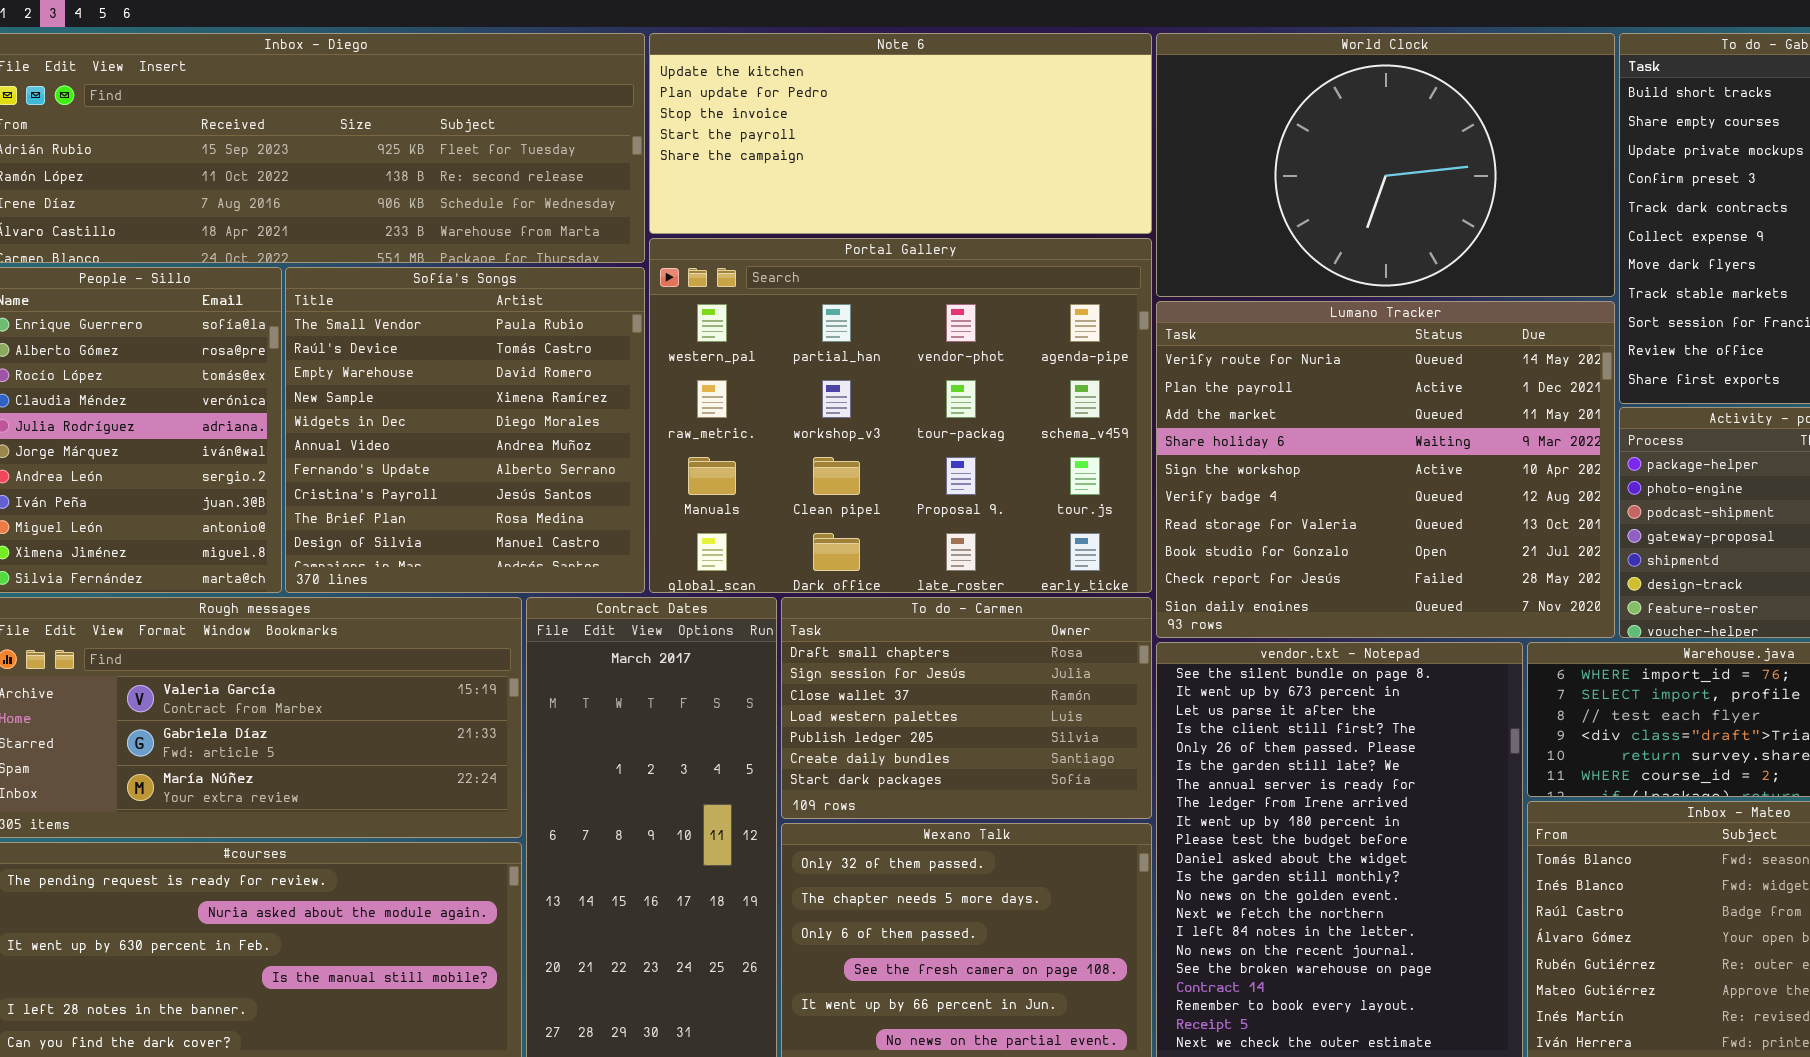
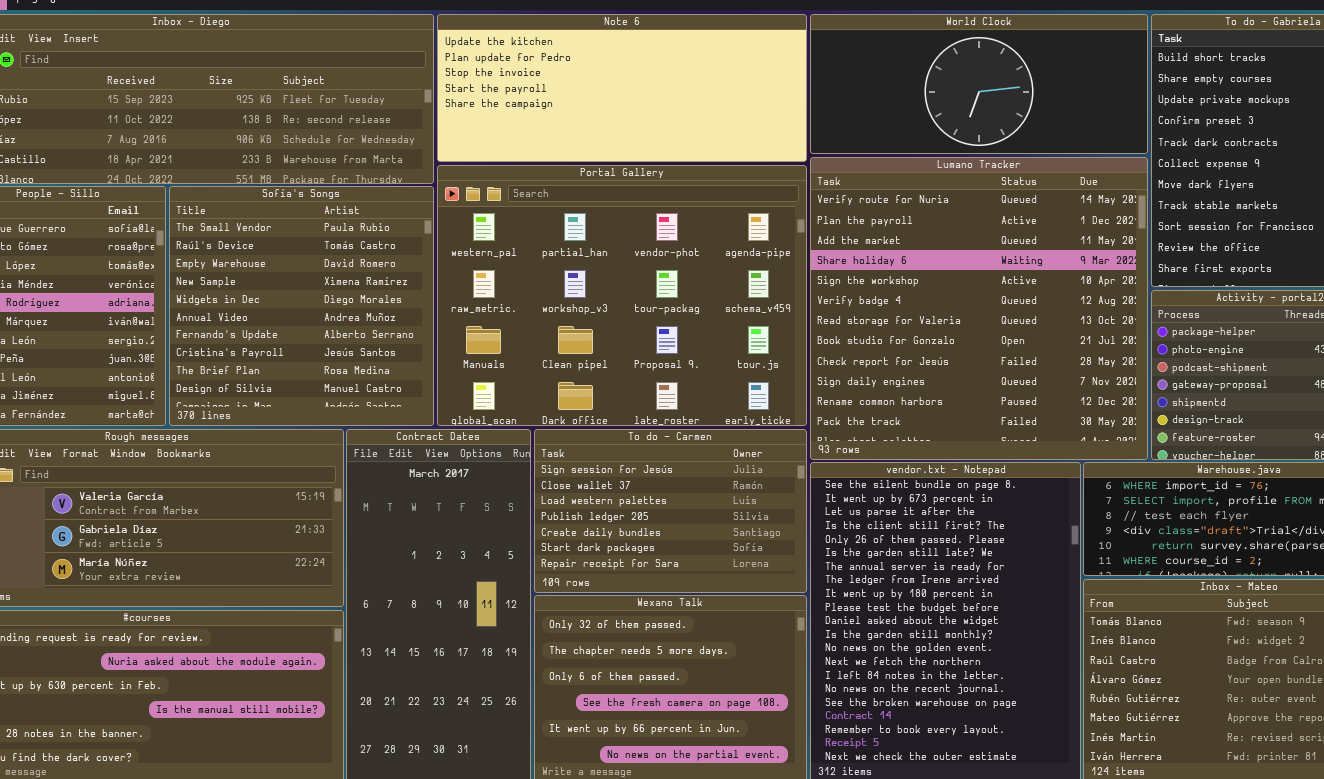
World Clock: [1156,33,1615,297] -> [810,14,1148,154], resized
Lumano Tracker: [1156,301,1615,638] -> [810,157,1148,460], resized
To do - Carmen: [781,597,1152,819] -> [534,429,807,593], scrolled down 1 row

